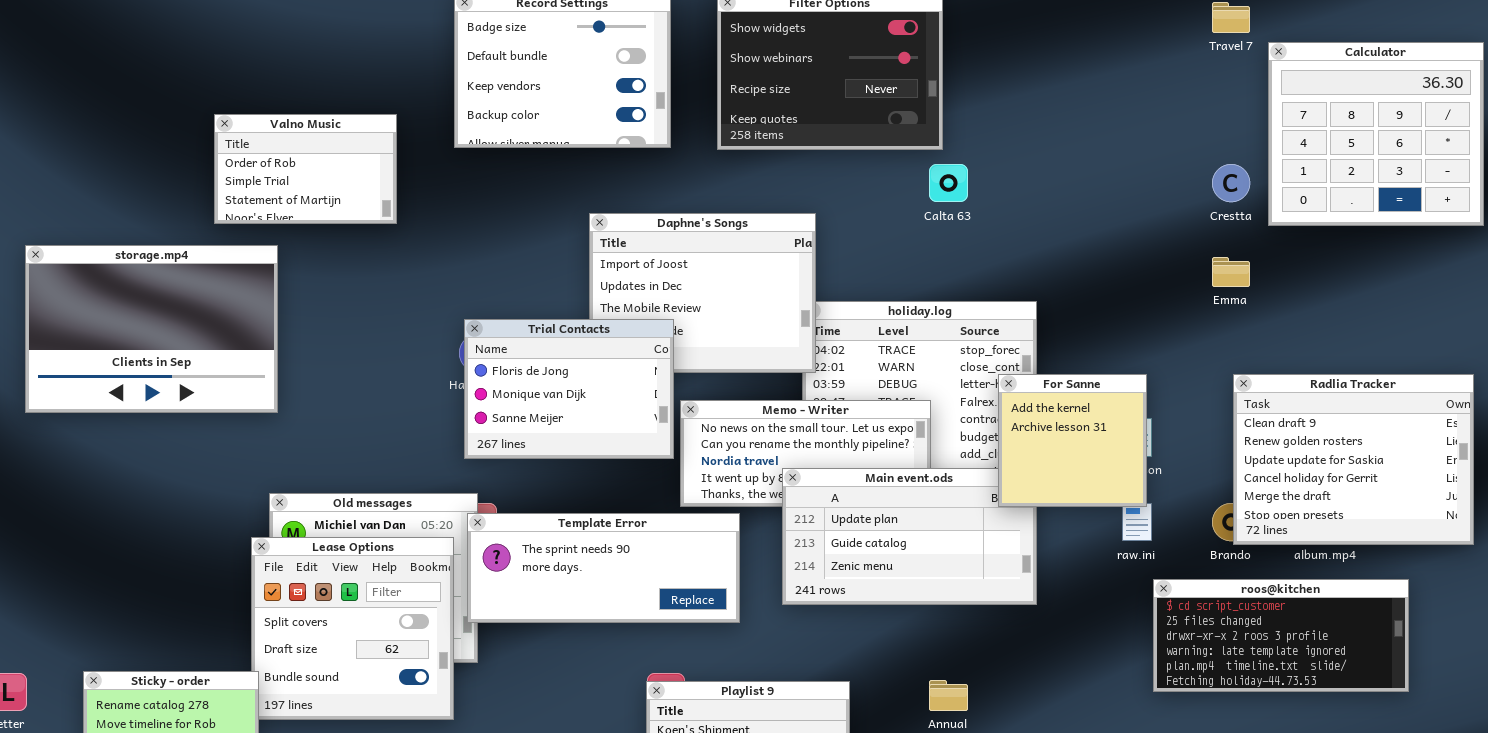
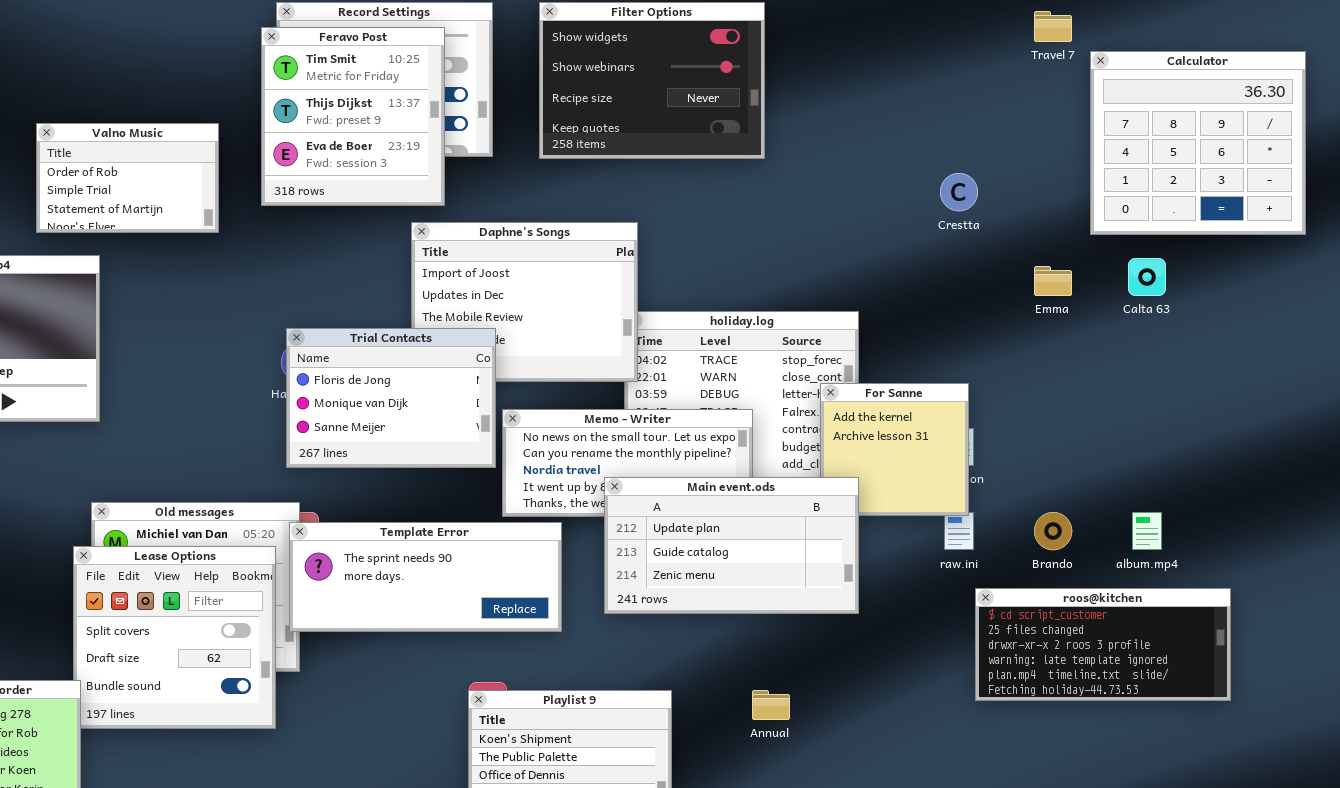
Feravo Post: none -> [261,27,445,206], opened
Calta 63: [929,164,968,202] -> [1128,258,1166,296], moved
Crestta: [1212,164,1250,202] -> [940,173,978,211], moved
Radlia Tracker: [1233,374,1474,545] -> none, closed
Main event.ods: [782,468,1037,605] -> [604,477,859,614], raised

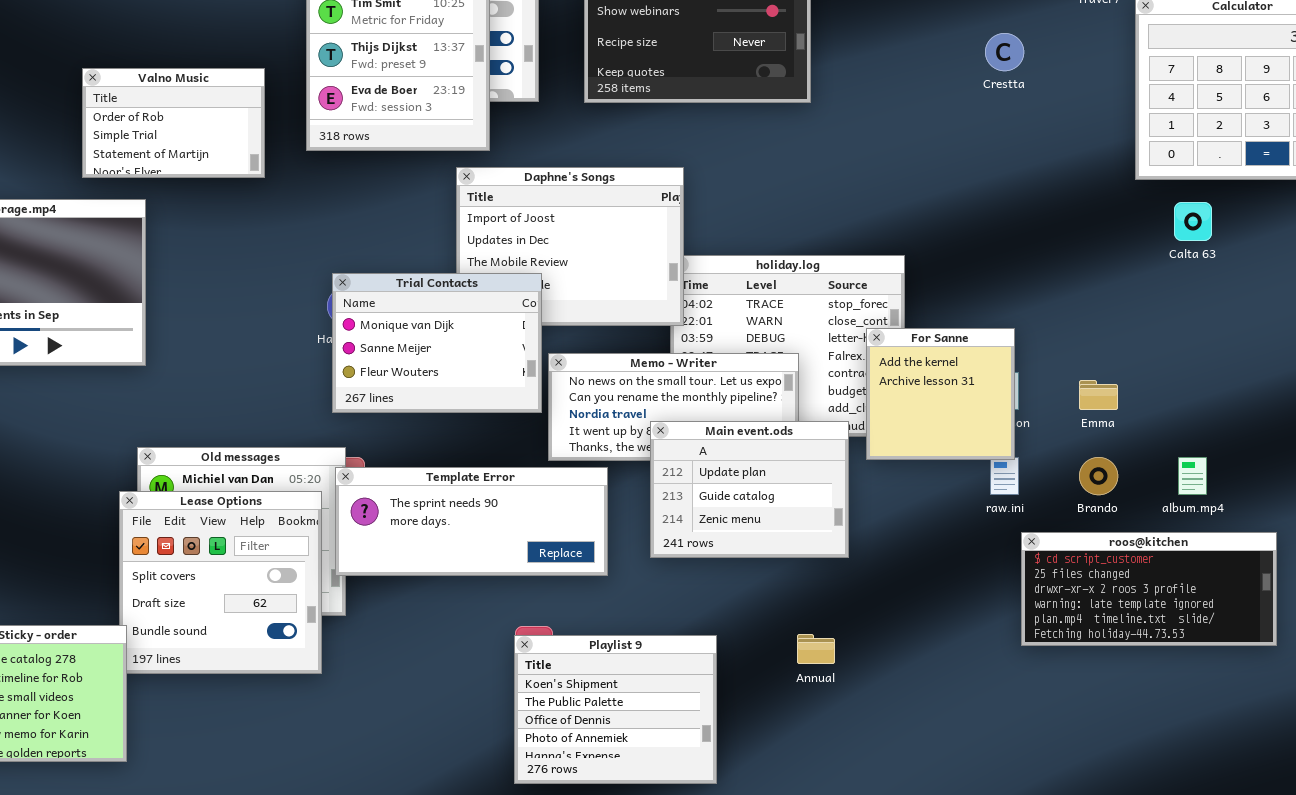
Crestta: [940,173,978,211] -> [985,33,1024,71], moved
Emma: [1034,266,1072,296] -> [1079,380,1118,410], moved
Trial Contacts: [286,328,496,468] -> [332,273,542,413], scrolled down 1 row
Main event.ods: [604,477,859,614] -> [650,421,849,558], resized

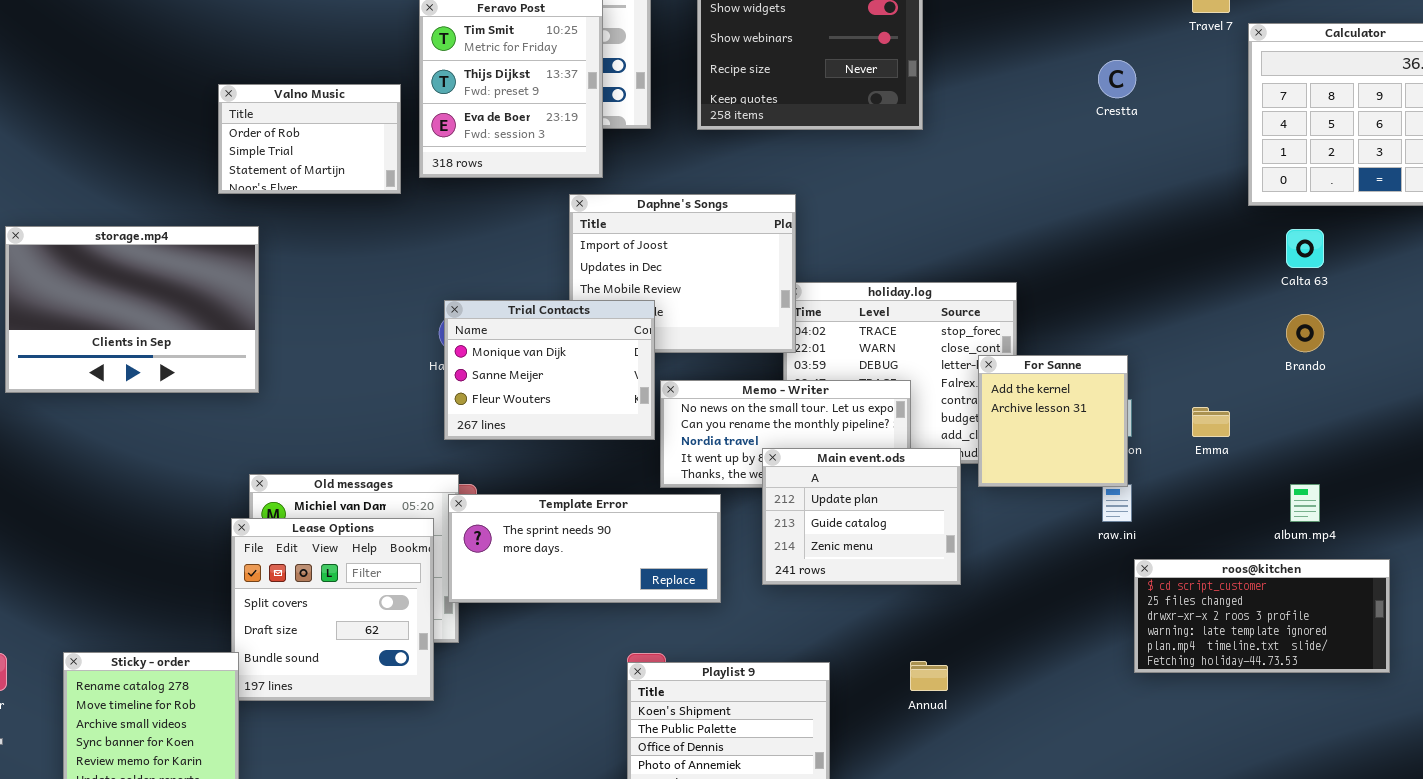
Valno Music: [82,68,265,178] -> [218,84,401,194], moved
Brando: [1079,457,1118,495] -> [1286,314,1324,352], moved

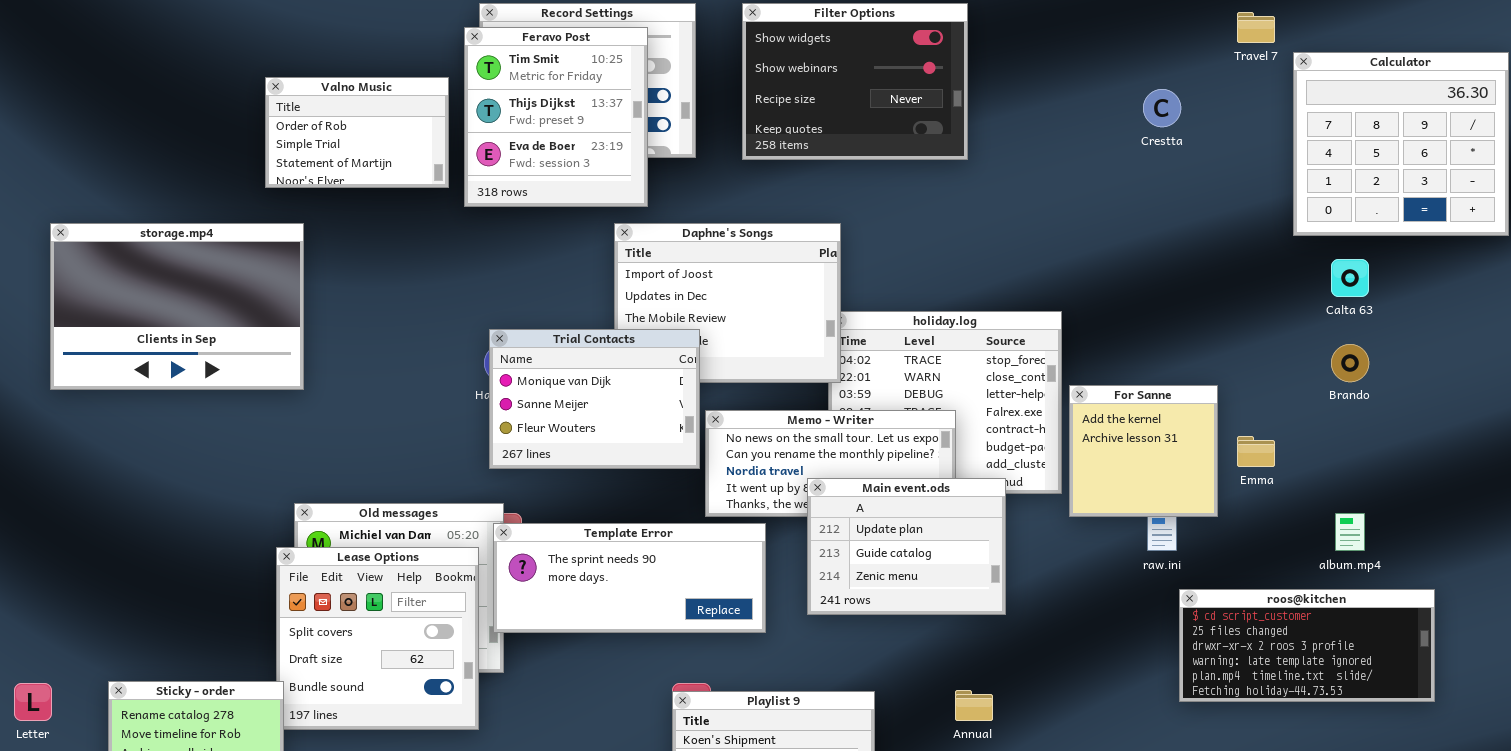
Valno Music: [218,84,401,194] -> [265,77,449,188], moved
storage.mp4: [5,226,259,393] -> [50,223,304,390], moved
For Sanne: [978,355,1128,487] -> [1069,385,1218,517], moved

